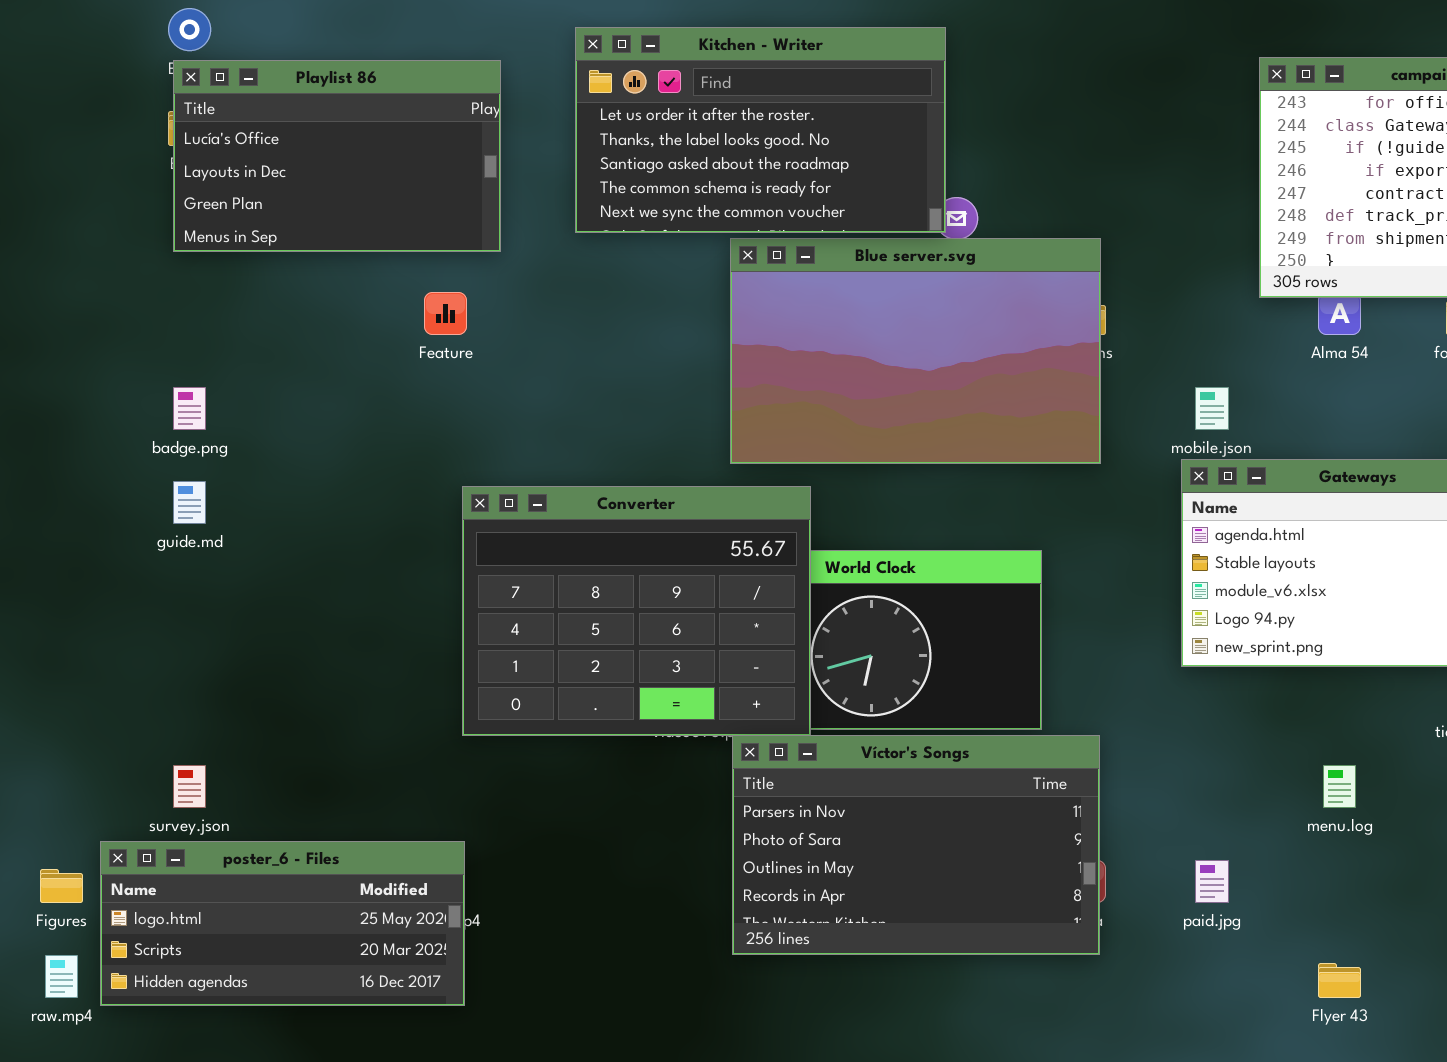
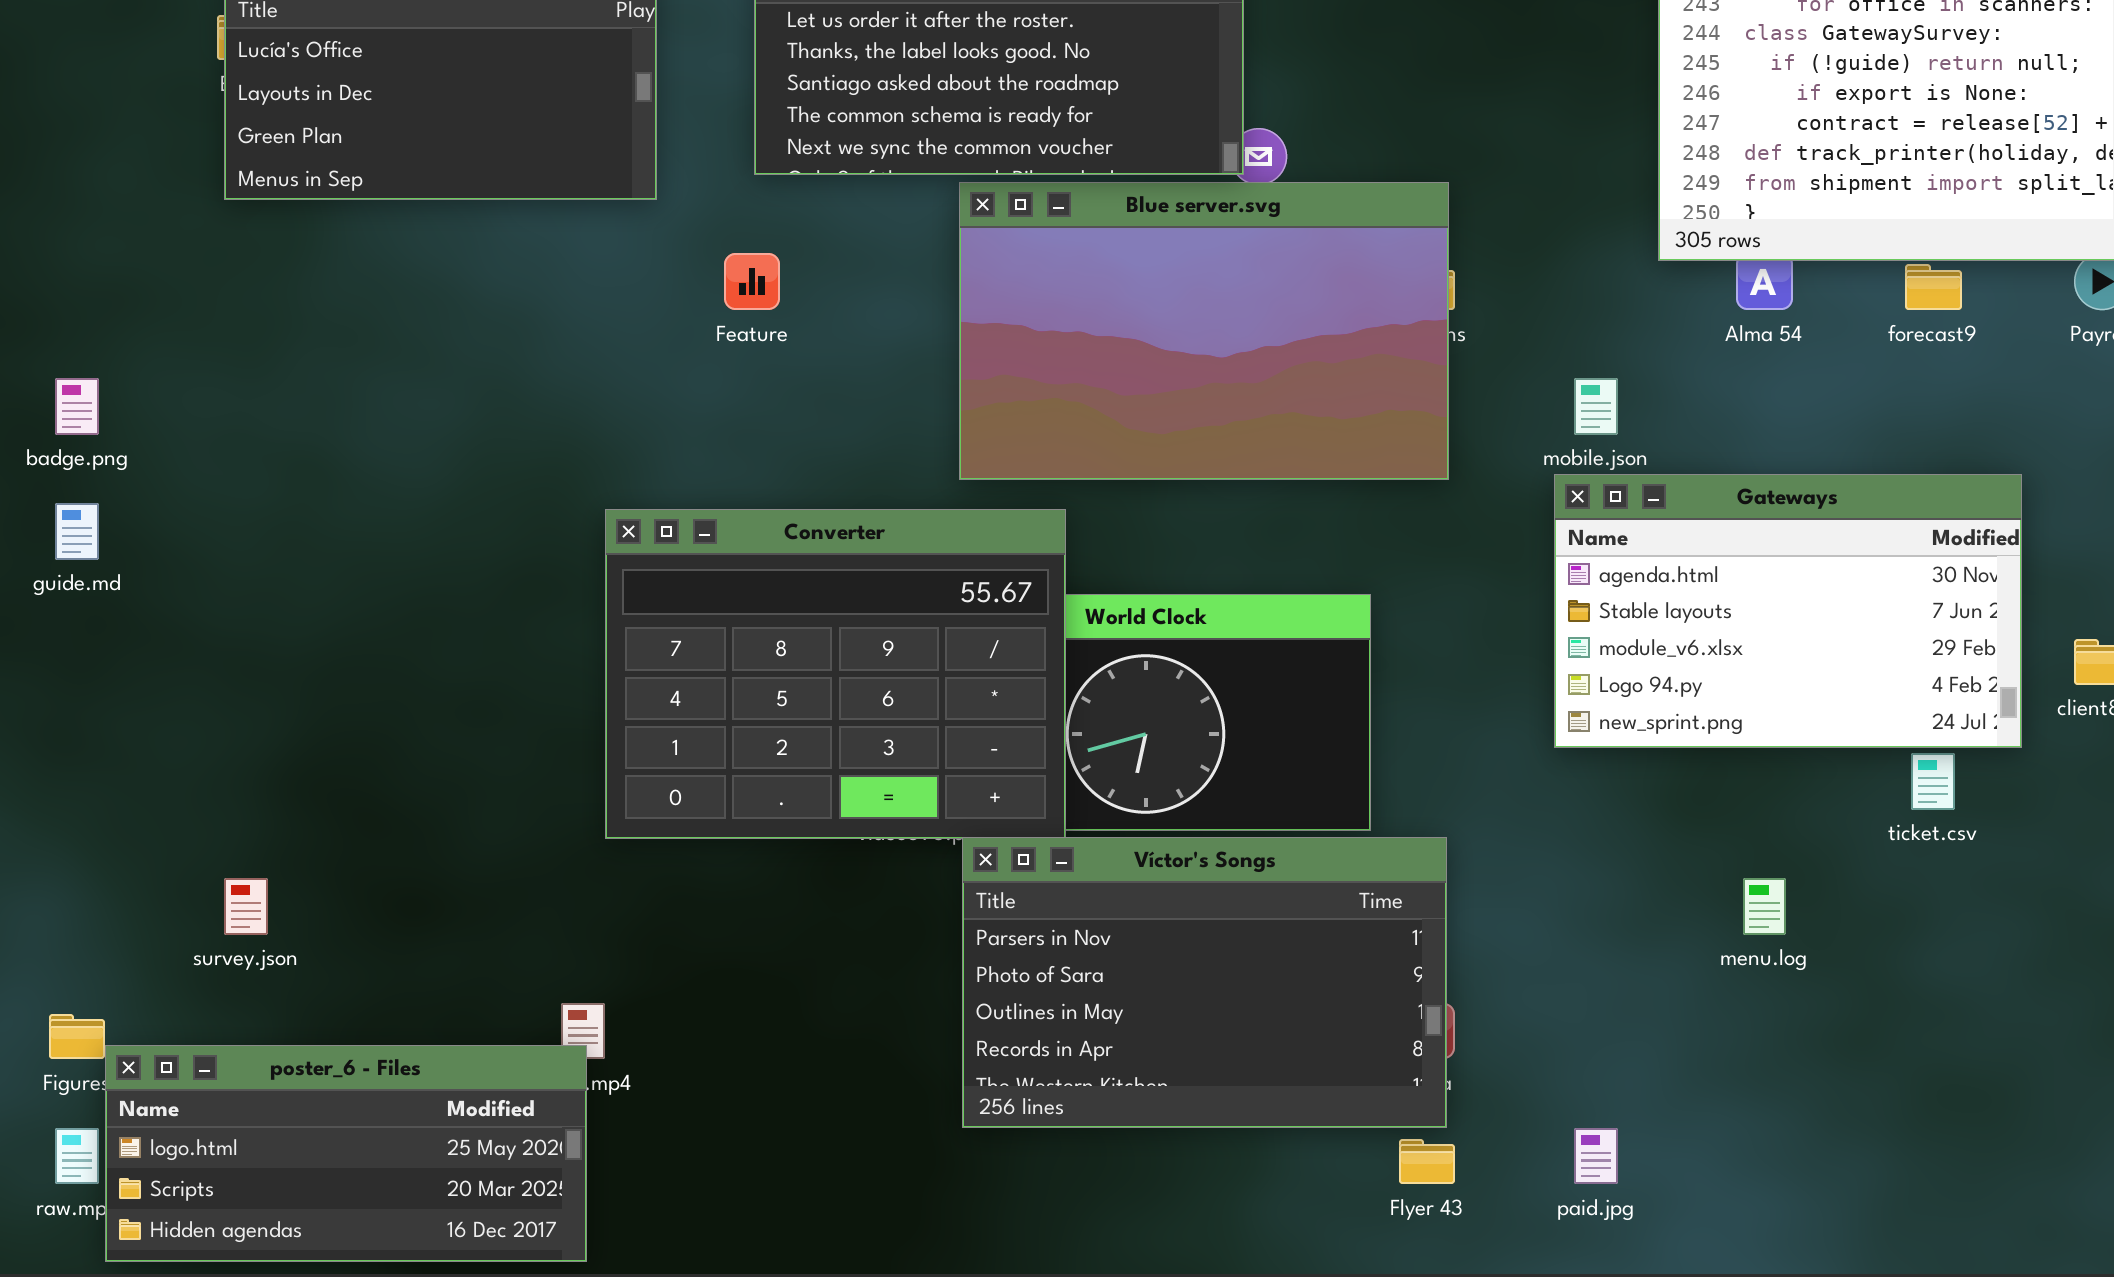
Feature: [424,292,467,335] -> [724,253,780,310], moved
badge.png: [173,387,206,430] -> [55,378,99,435], moved
guide.md: [173,481,206,524] -> [55,503,99,560], moved
poster_6 - Files: [100,841,465,1006] -> [105,1045,587,1262], moved
paid.jpg: [1195,860,1229,903] -> [1574,1128,1618,1184], moved
Flyer 43: [1318,963,1361,998] -> [1399,1139,1455,1184], moved

